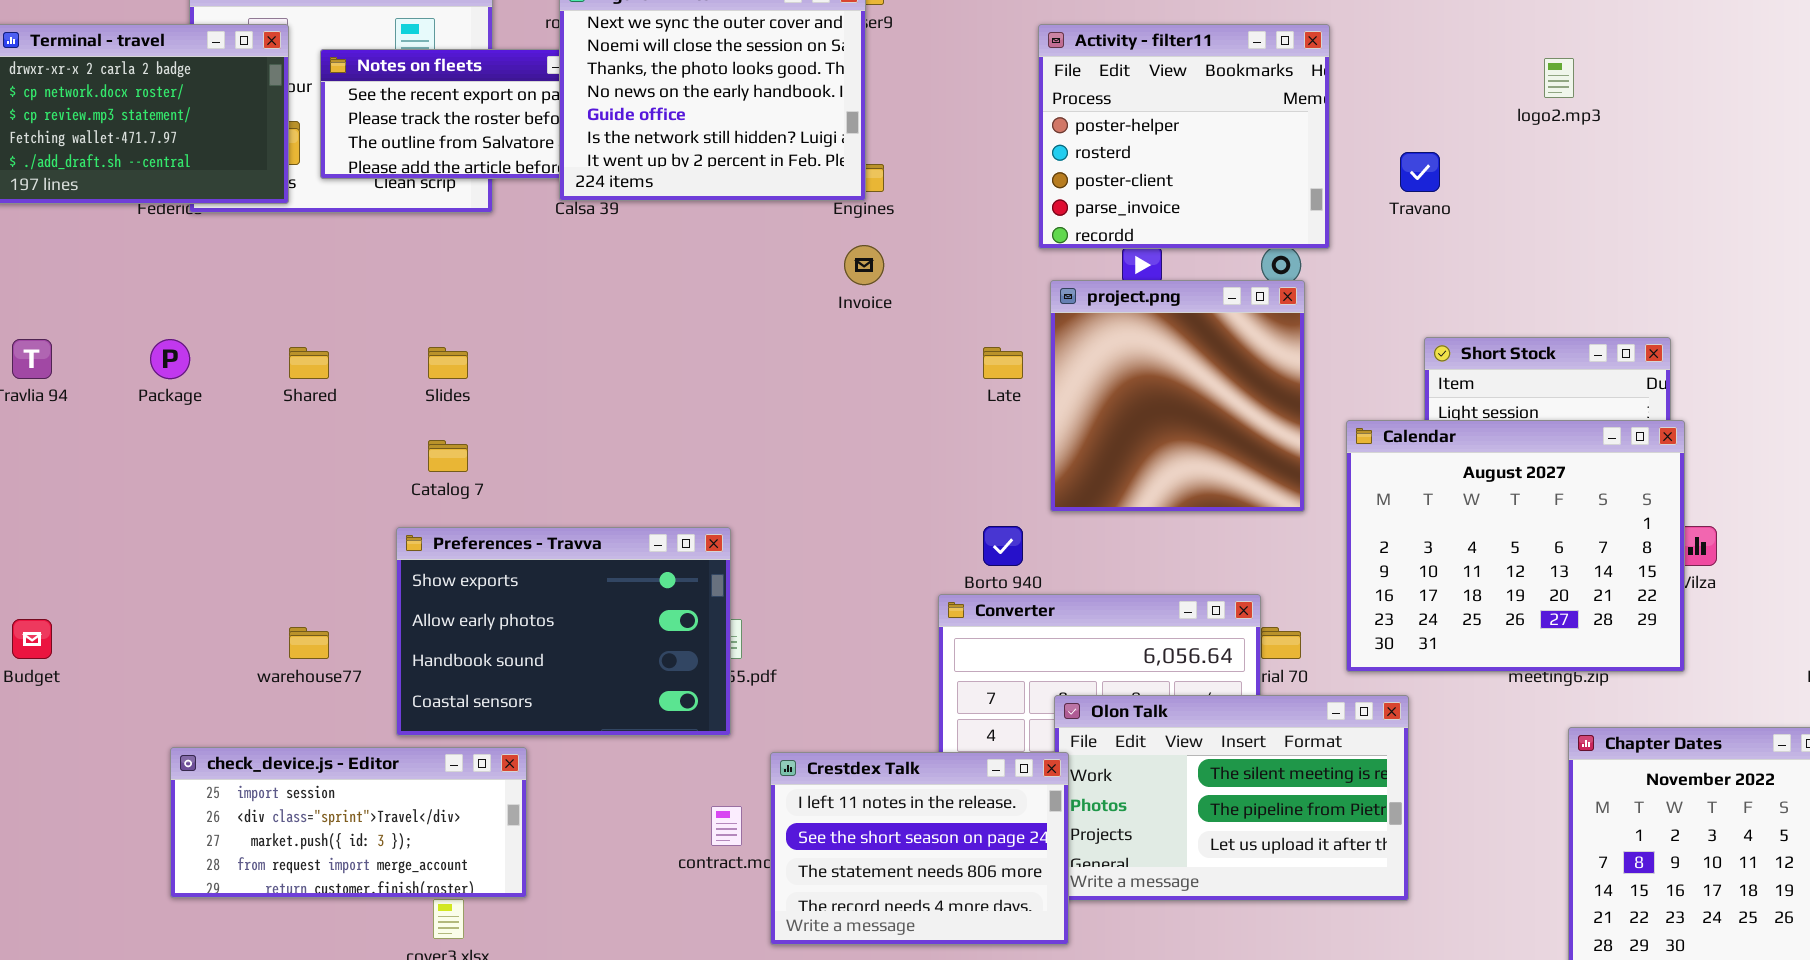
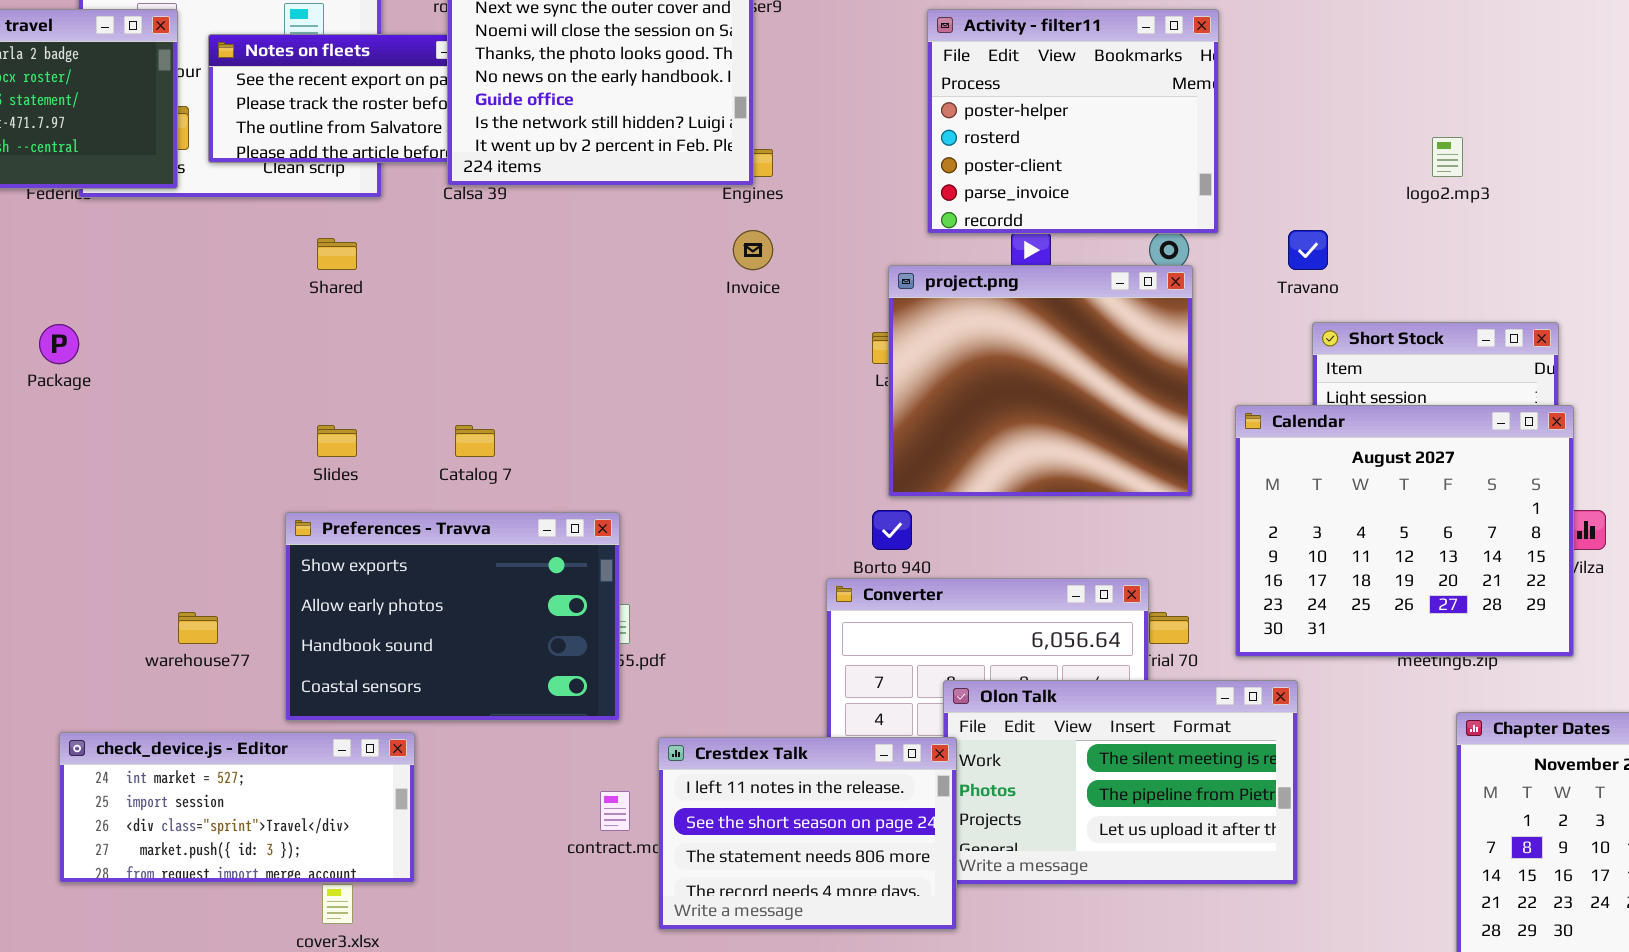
logo2.mp3: [1544,58,1574,98] -> [1432,137,1463,177], moved
Travano: [1400,152,1440,192] -> [1288,230,1328,270], moved
project.png: [1050,280,1305,512] -> [888,265,1193,497], resized
Shared: [289,347,329,379] -> [317,238,357,270], moved
Slides: [428,347,468,379] -> [317,425,357,457], moved
Catalog 7: [428,440,468,472] -> [455,425,495,457], moved
check_device.js - Editor: [170,747,527,898] -> [59,732,415,883], scrolled up 1 row

